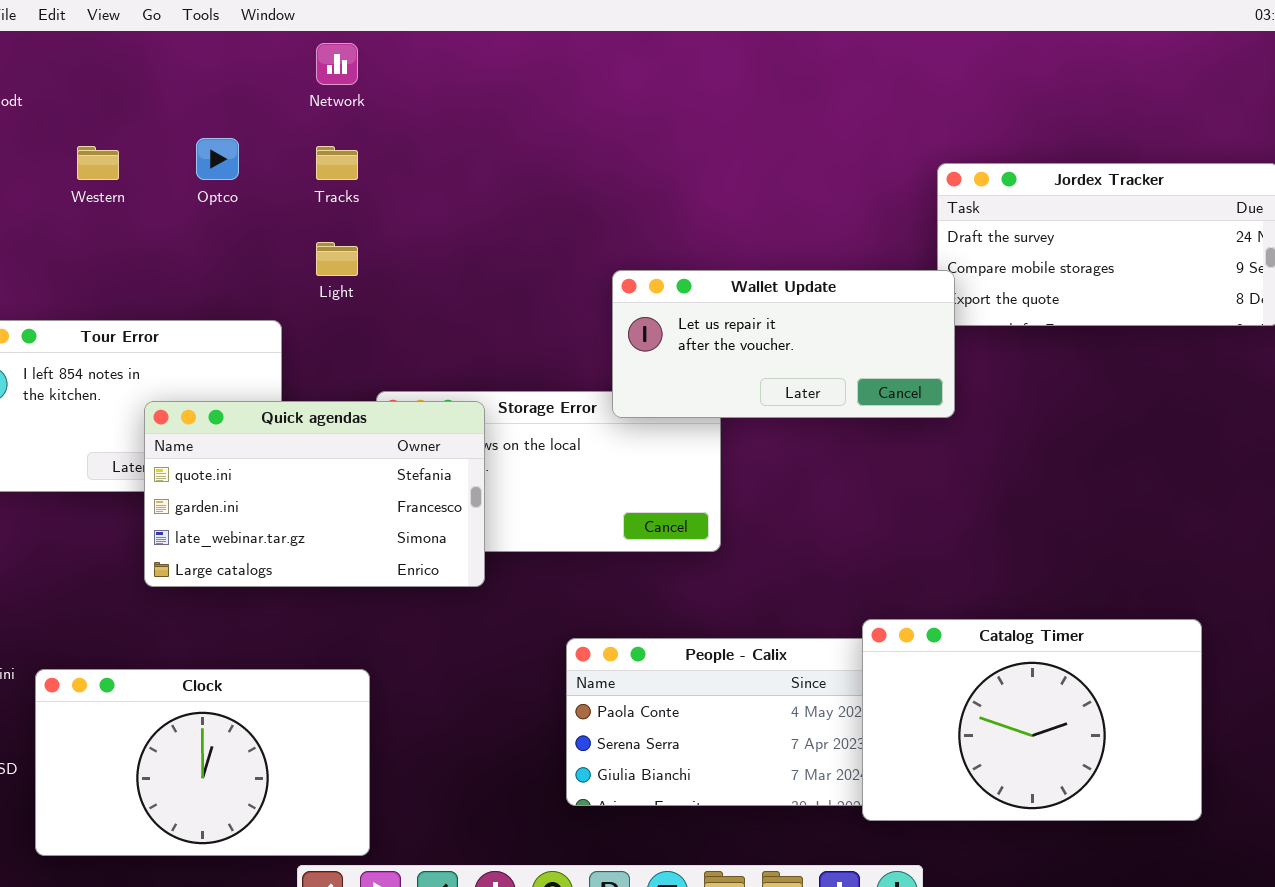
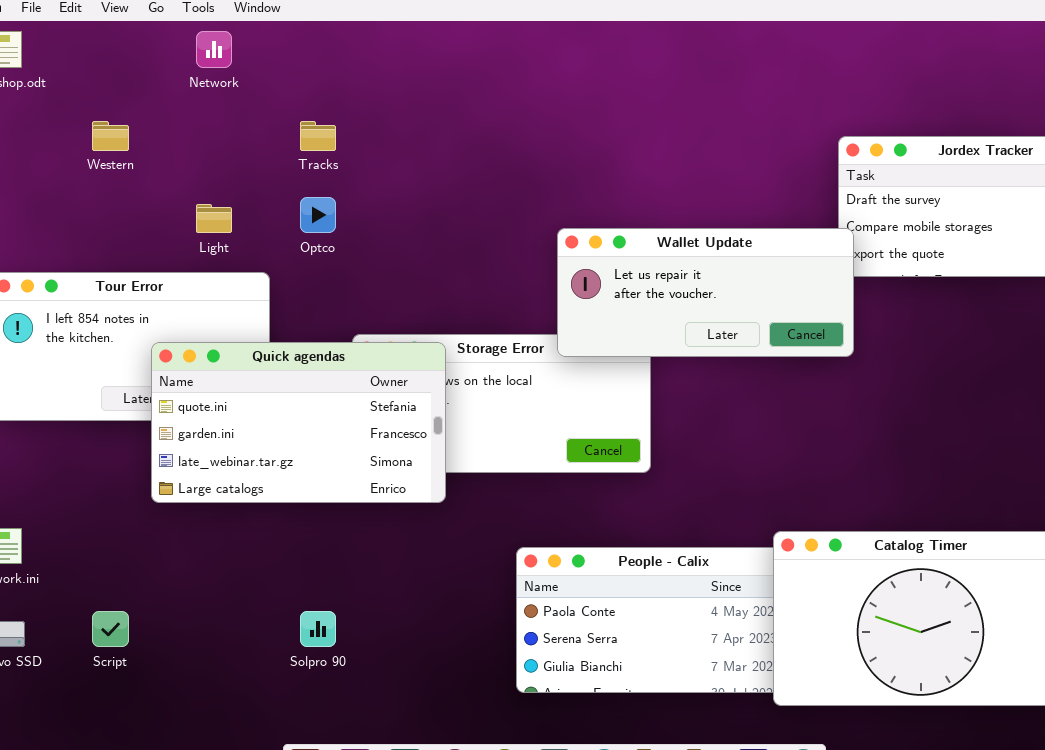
Network: [316,43,358,85] -> [196,31,232,68], moved
Optco: [196,138,239,180] -> [300,197,336,233], moved
Light: [316,242,358,276] -> [196,204,232,233], moved
Clock: [35,669,370,856] -> none, closed

